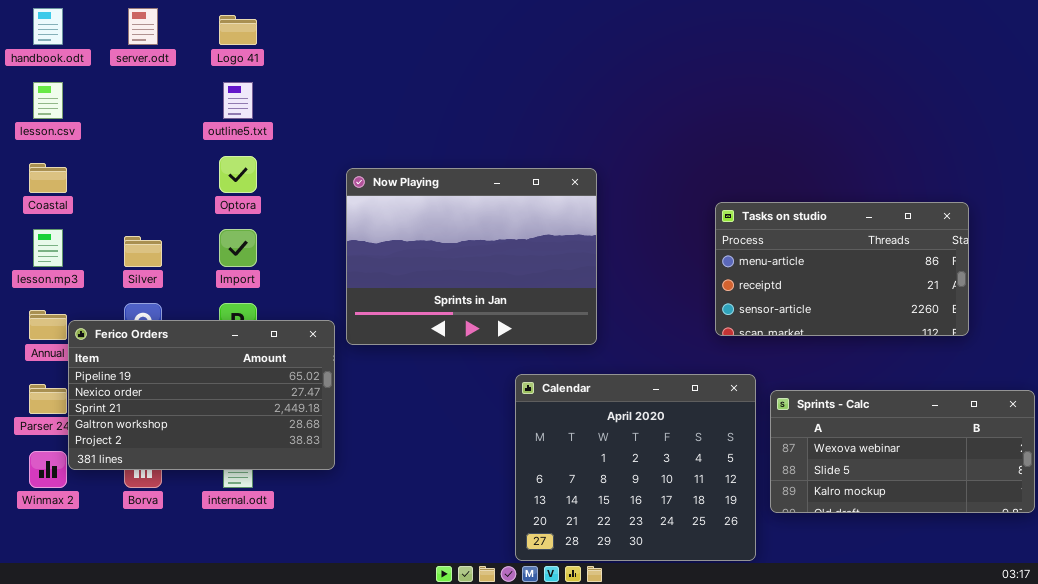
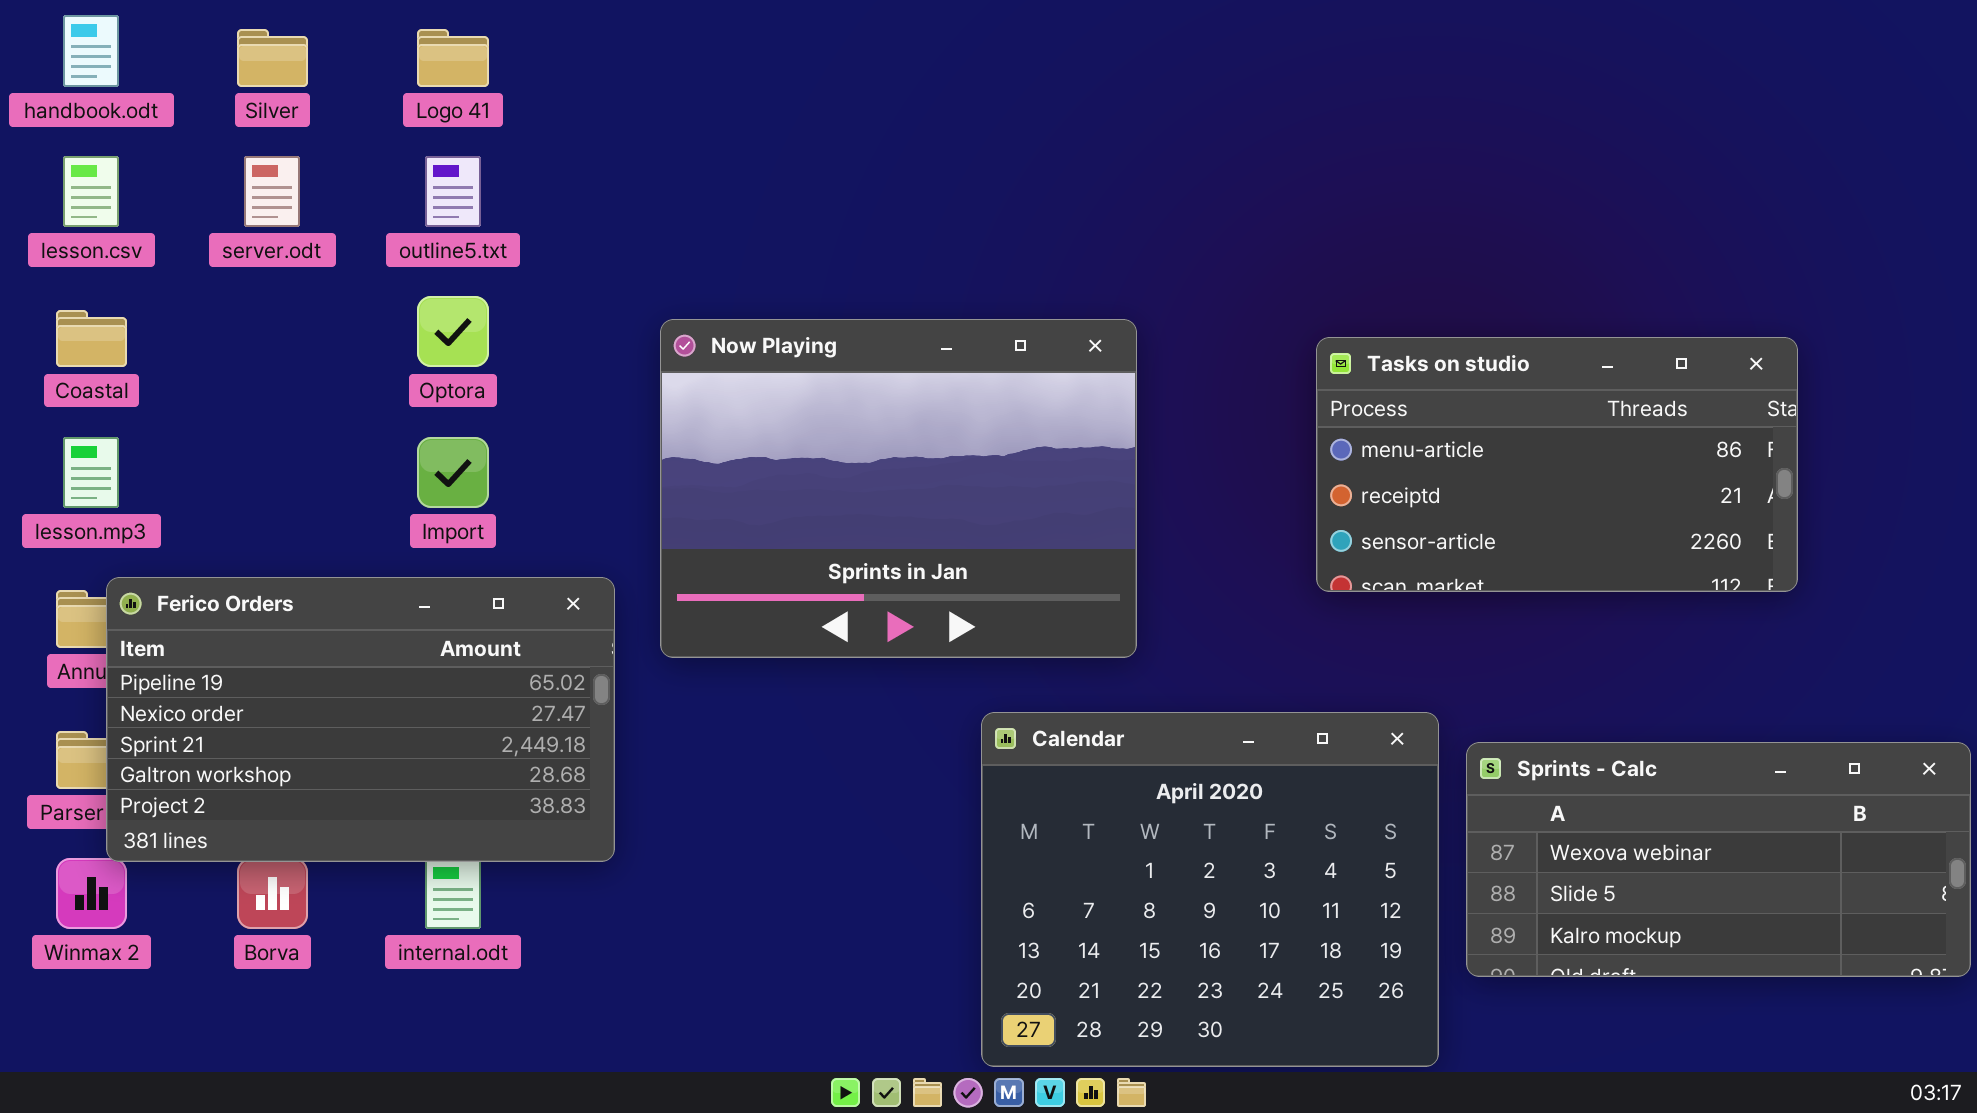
server.odt: [128,8,158,45] -> [244,156,300,227], moved
Tasks on studio: [715,202,969,336] -> [1316,337,1798,592], moved
Silver: [124,236,162,267] -> [237,29,308,87], moved
Ferico Orders: [68,320,335,470] -> [106,577,615,862], moved

